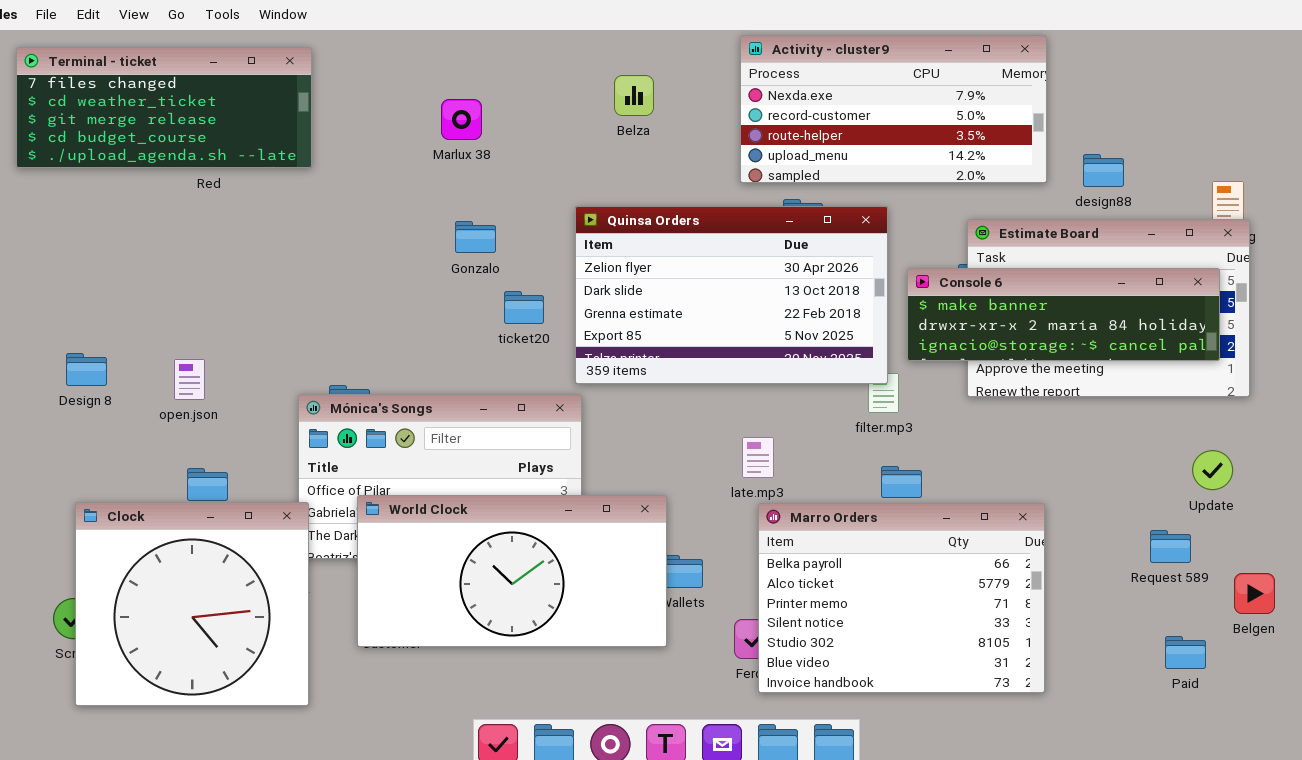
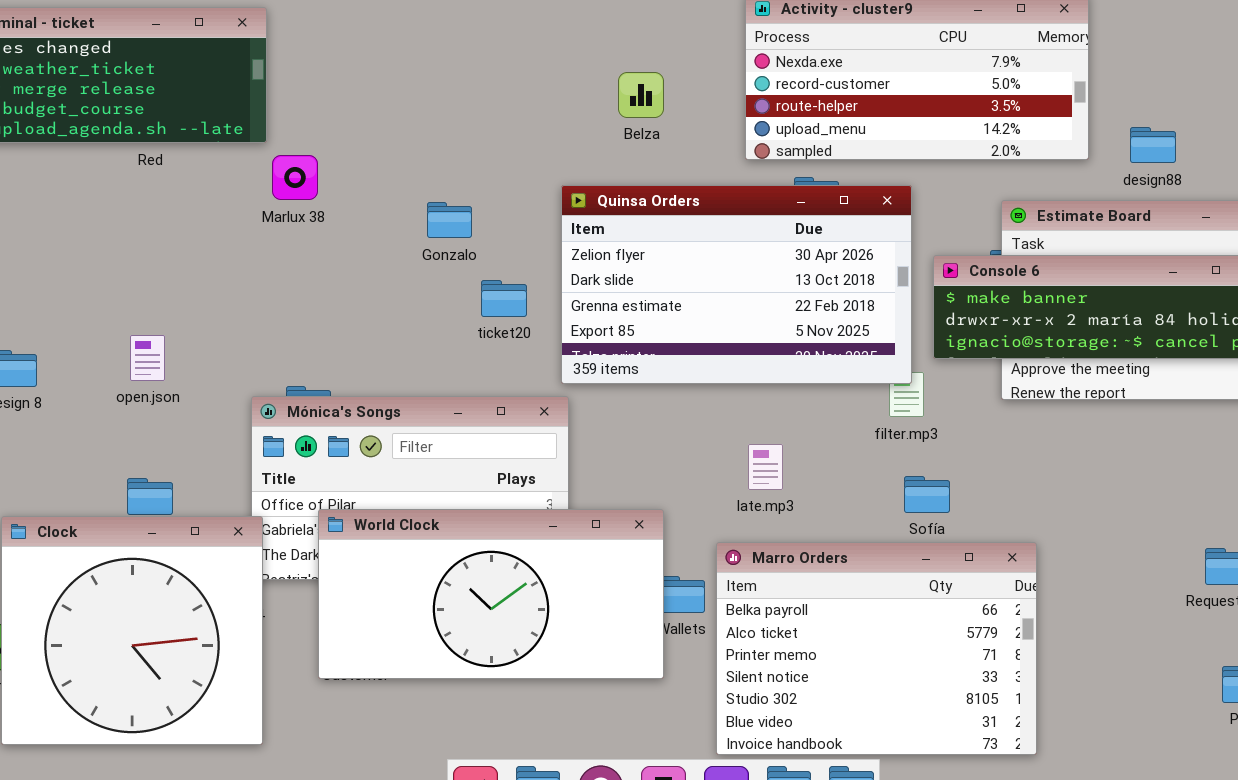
Belza: [614,75,654,116] -> [618,72,664,118], moved
Marlux 38: [441,99,482,140] -> [272,155,318,200], moved
open.json: [174,359,205,400] -> [130,335,165,381], moved
Marro Orders: [758,503,1045,693] -> [716,542,1037,755], moved

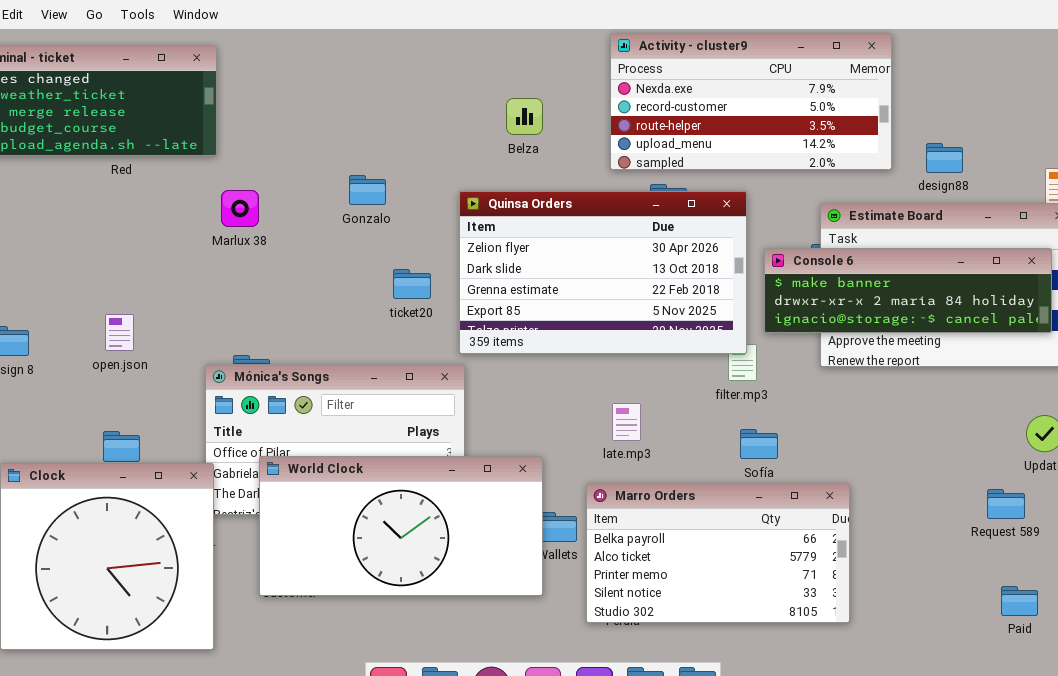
Marlux 38: [272,155,318,200] -> [221,190,259,227], moved
Gonzalo: [427,202,472,238] -> [349,175,386,205], moved
Marro Orders: [716,542,1037,755] -> [586,483,850,623], resized

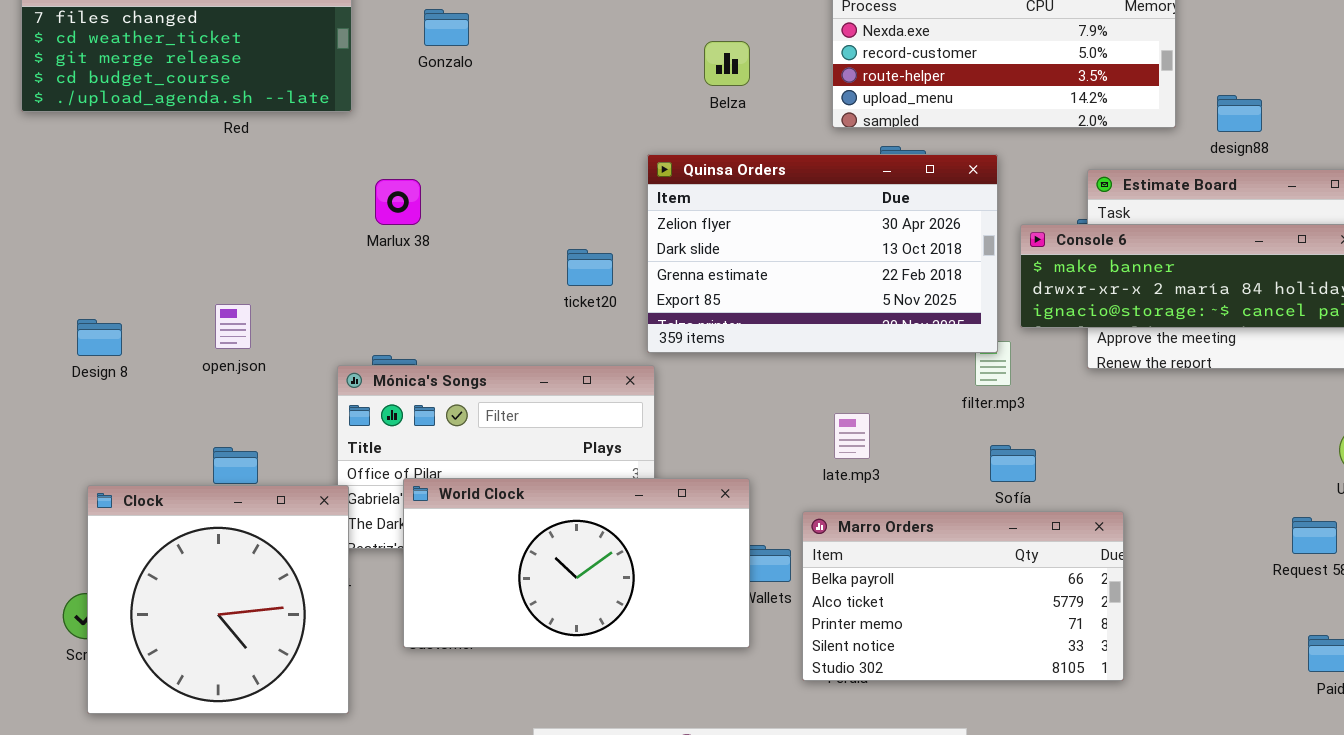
Gonzalo: [349,175,386,205] -> [424,9,469,46], moved
Marlux 38: [221,190,259,227] -> [375,179,421,225], moved

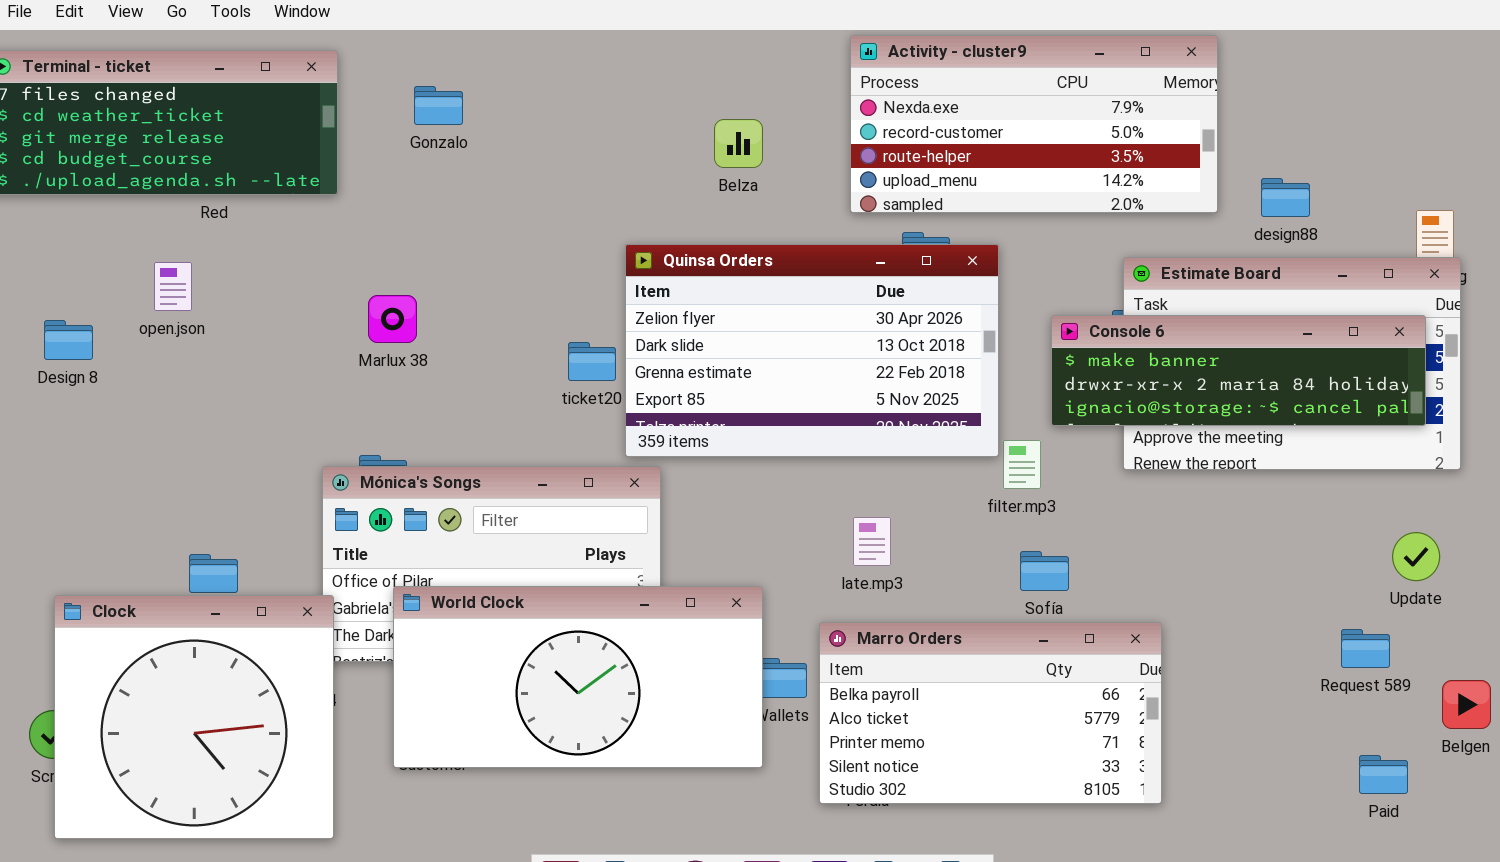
Quinsa Orders: [647,154,998,353] -> [625,244,999,457], moved
Marlux 38: [375,179,421,225] -> [368,295,417,343], moved
open.json: [215,304,251,349] -> [154,262,192,311], moved
Design 8: [77,319,122,356] -> [44,320,93,360], moved

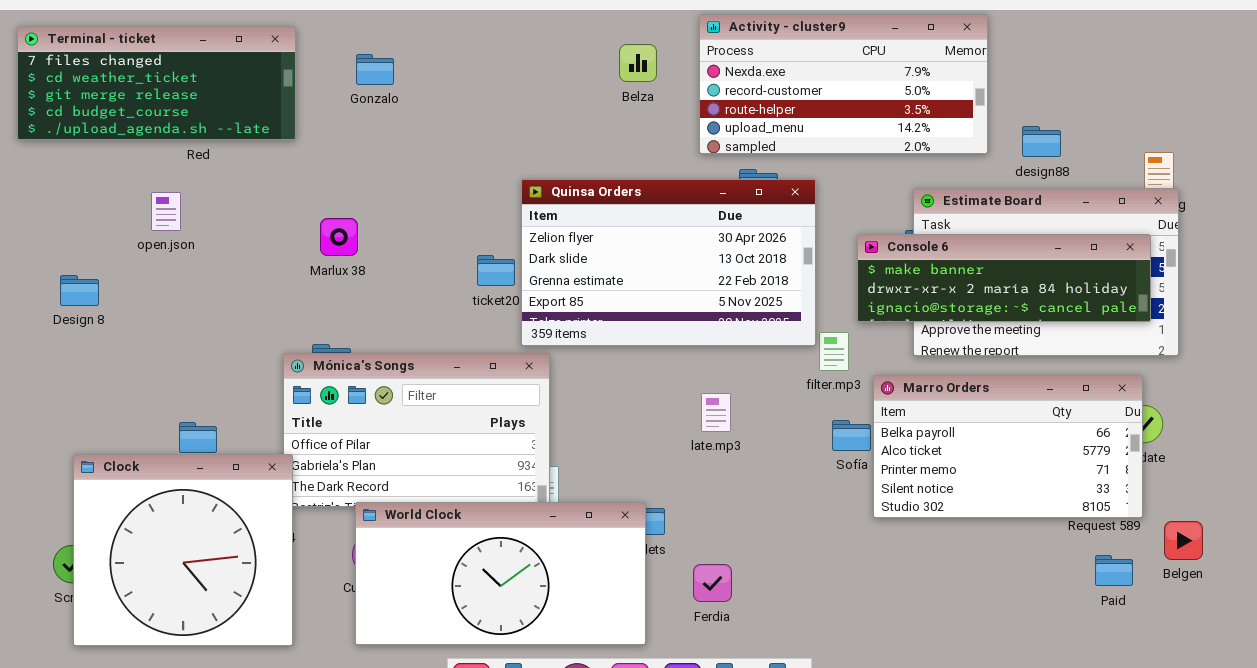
Belza: [714,119,763,168] -> [619,44,657,82], moved
Design 8: [44,320,93,360] -> [60,275,99,306], moved
World Clock: [393,586,763,768] -> [355,502,646,645], moved
Marro Orders: [819,622,1162,804] -> [873,375,1143,518], moved
Paid: [1359,755,1408,794] -> [1095,555,1133,586], moved

